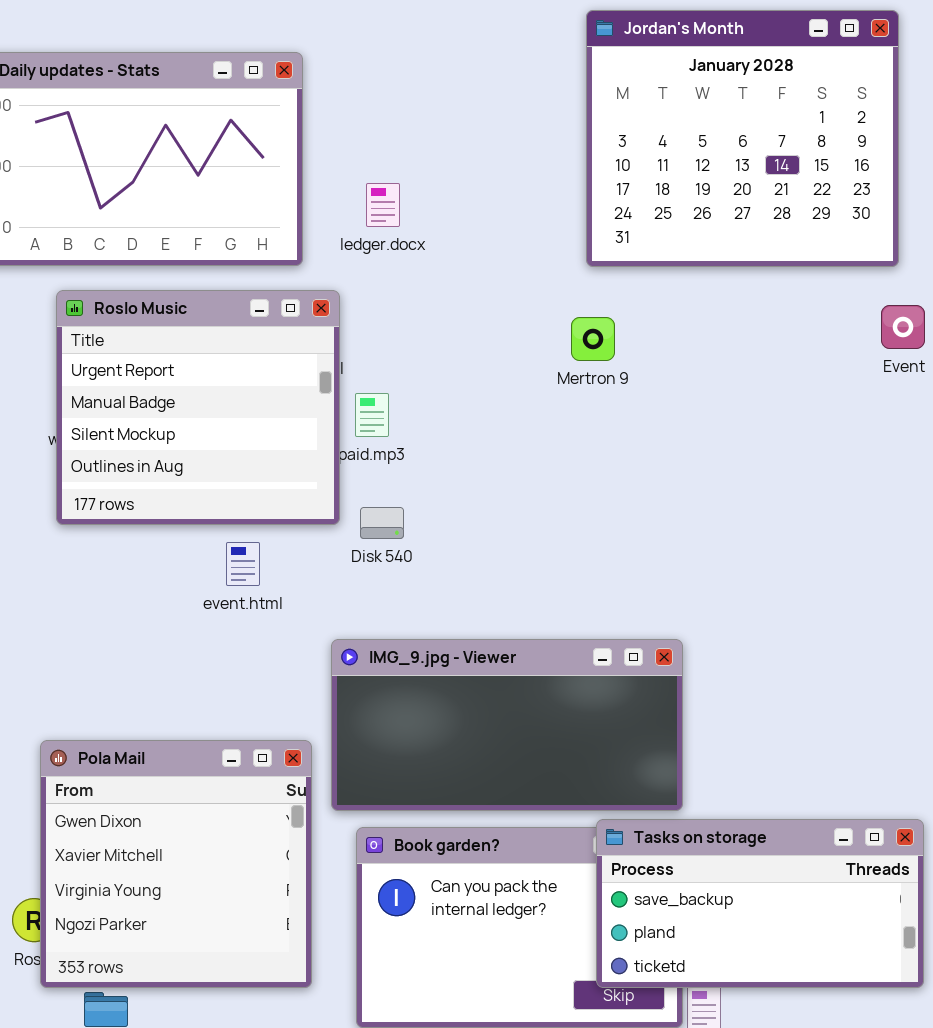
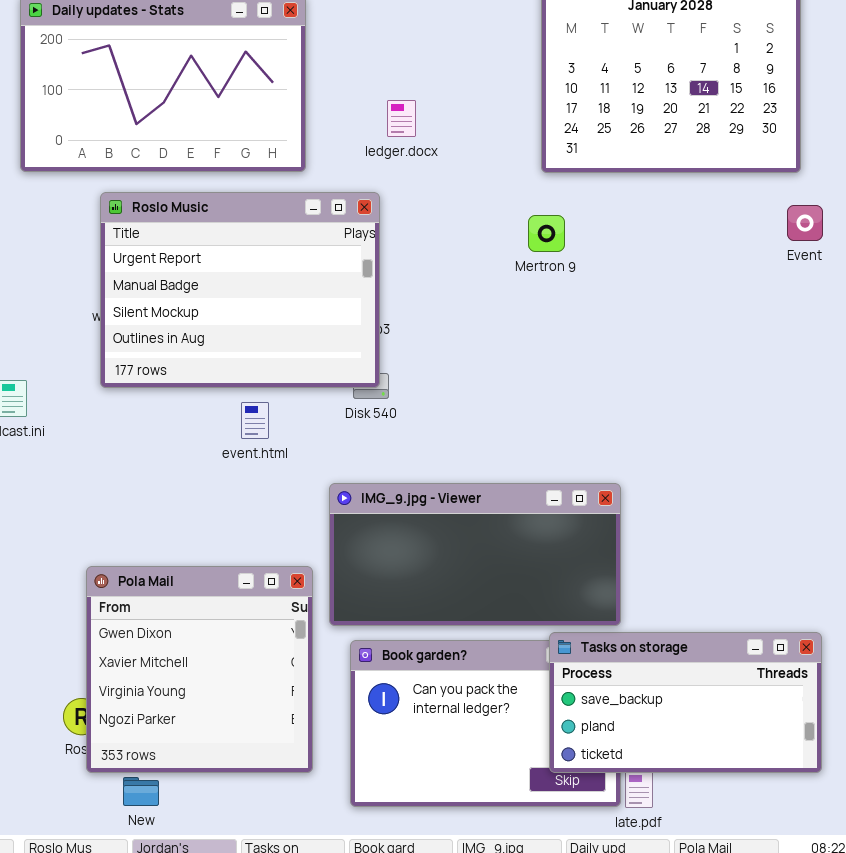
ledger.docx: [366,183,400,227] -> [387,100,416,137], moved
Roslo Music: [56,290,340,525] -> [100,192,380,388], resized

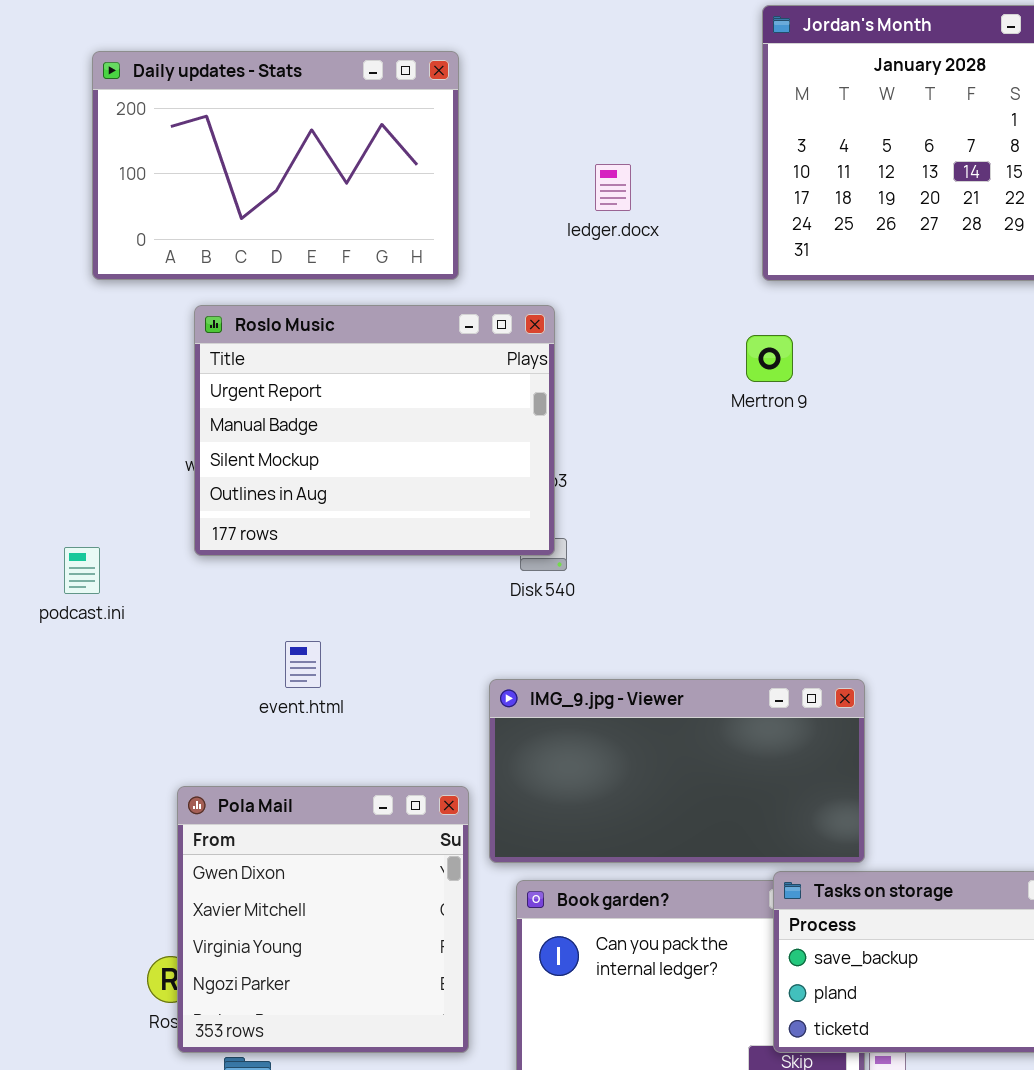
ledger.docx: [387,100,416,137] -> [595,164,631,211], moved
event.html: [241,402,269,439] -> [285,641,321,688], moved

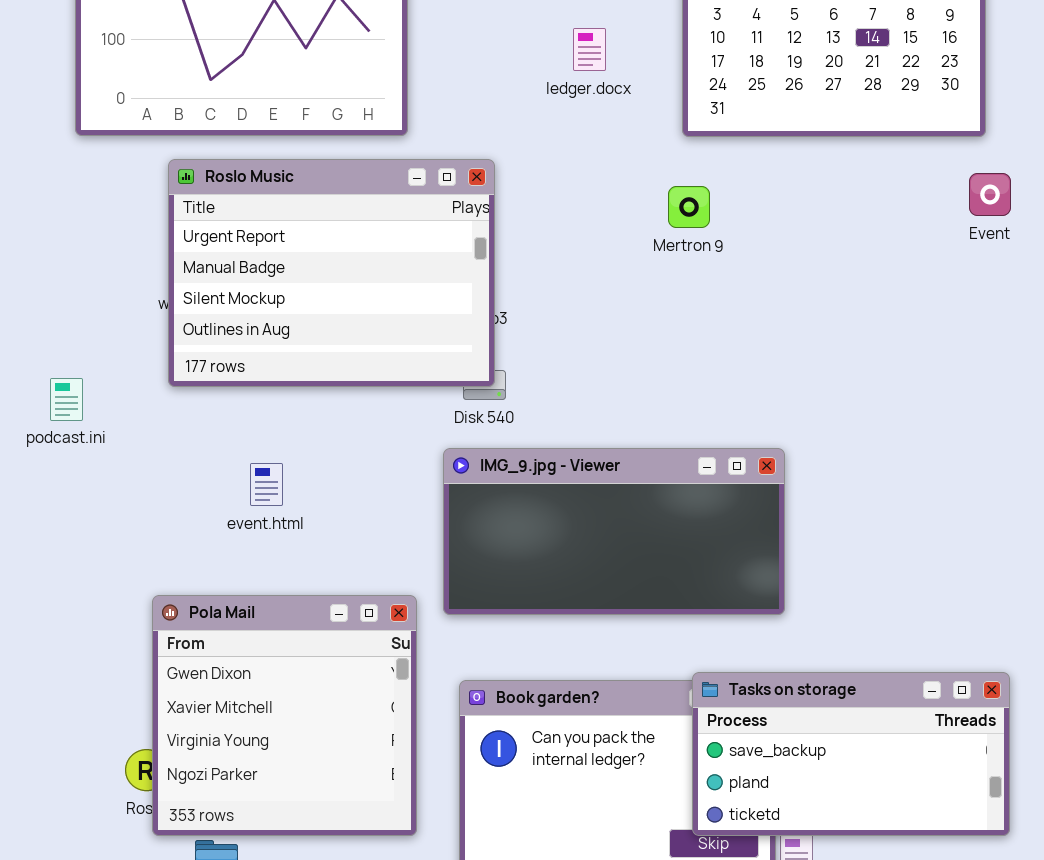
ledger.docx: [595,164,631,211] -> [573,28,606,71], moved
IMG_9.jpg - Viewer: [489,679,865,863] -> [443,448,785,615], moved

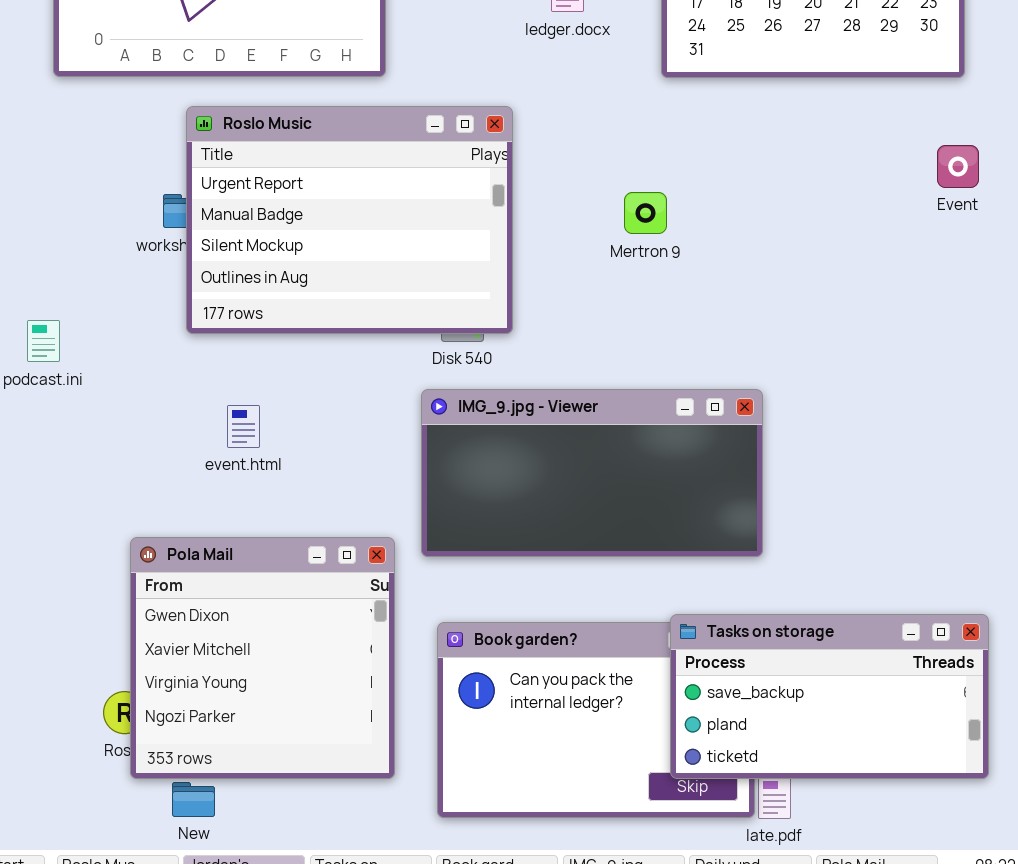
Roslo Music: [168,159,495,387] -> [186,106,513,334], moved
Event: [969,173,1011,216] -> [937,145,979,188], moved
Mertron 9: [668,186,710,228] -> [624,192,667,234], moved

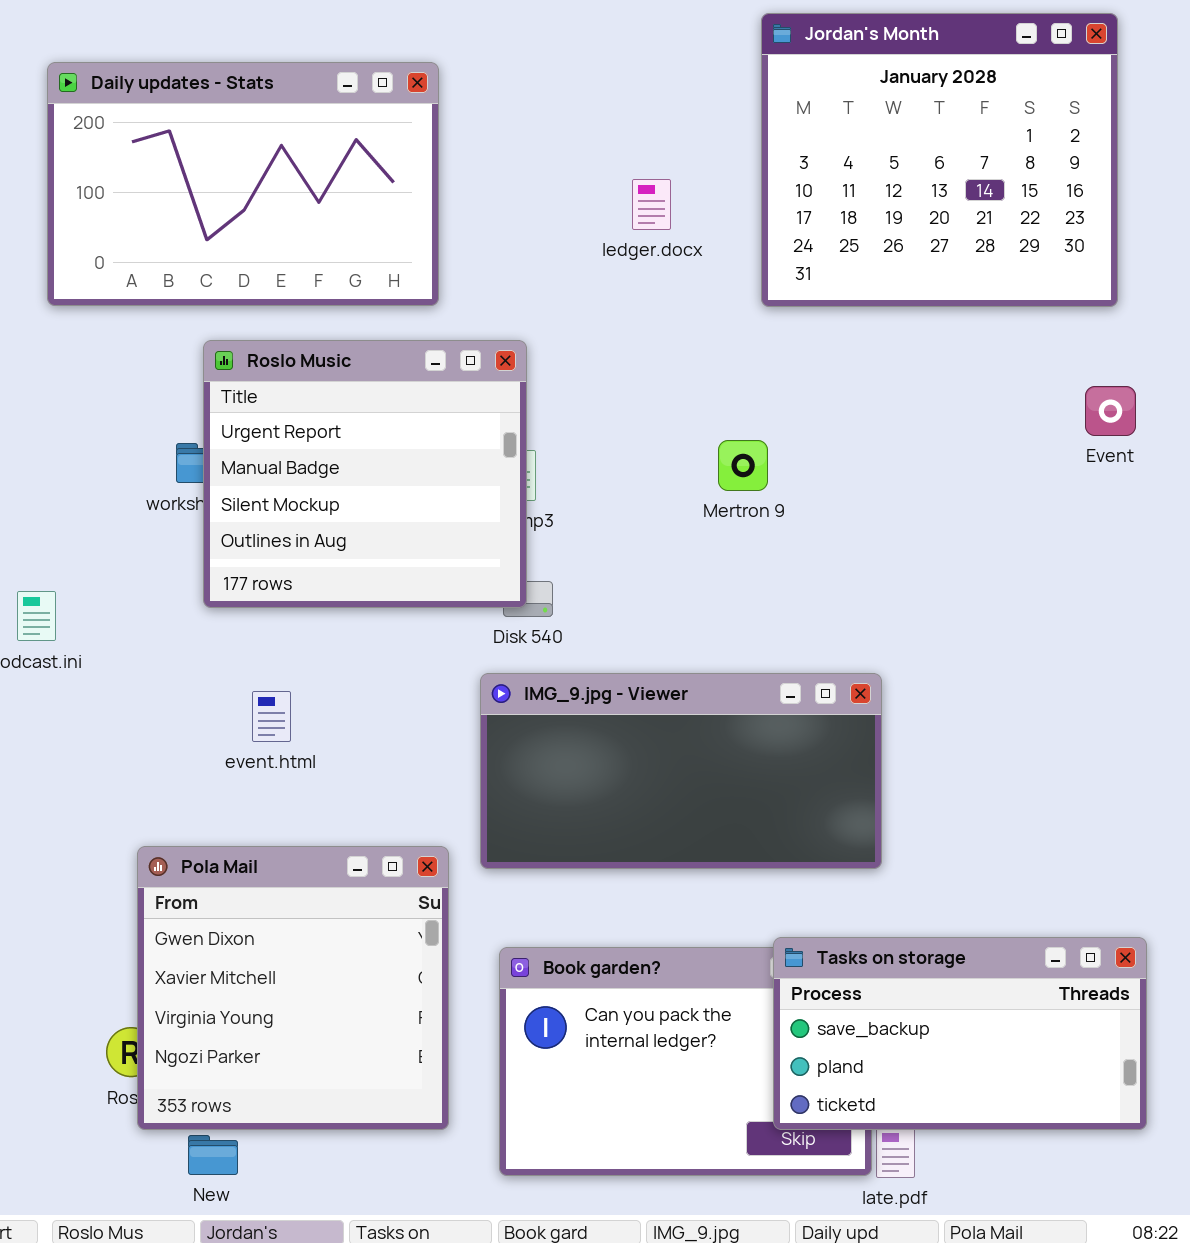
Roslo Music: [186,106,513,334] -> [203,340,527,608], resized

